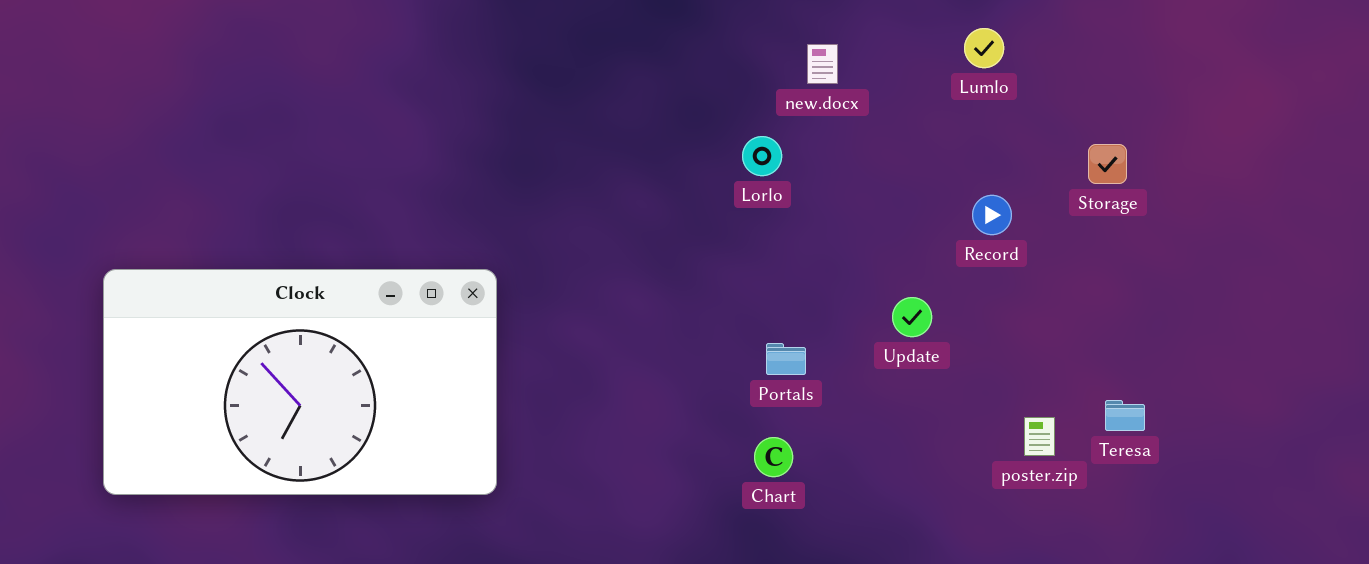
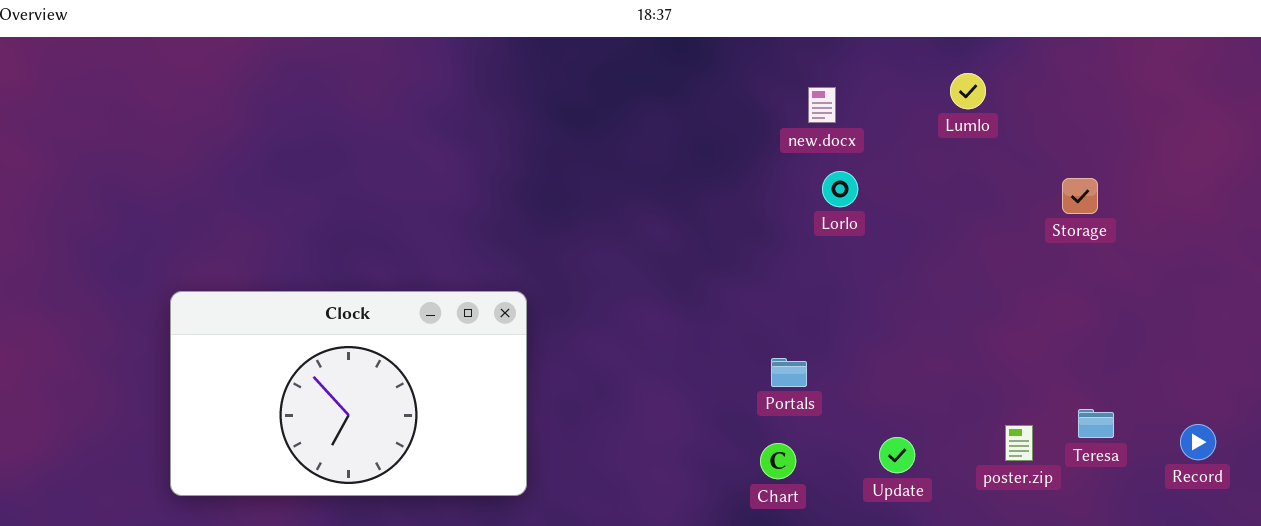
Lorlo: [742,136,782,176] -> [822,171,858,207], moved
Record: [972,195,1012,235] -> [1180,424,1216,460], moved
Update: [892,297,932,337] -> [879,437,915,473], moved

